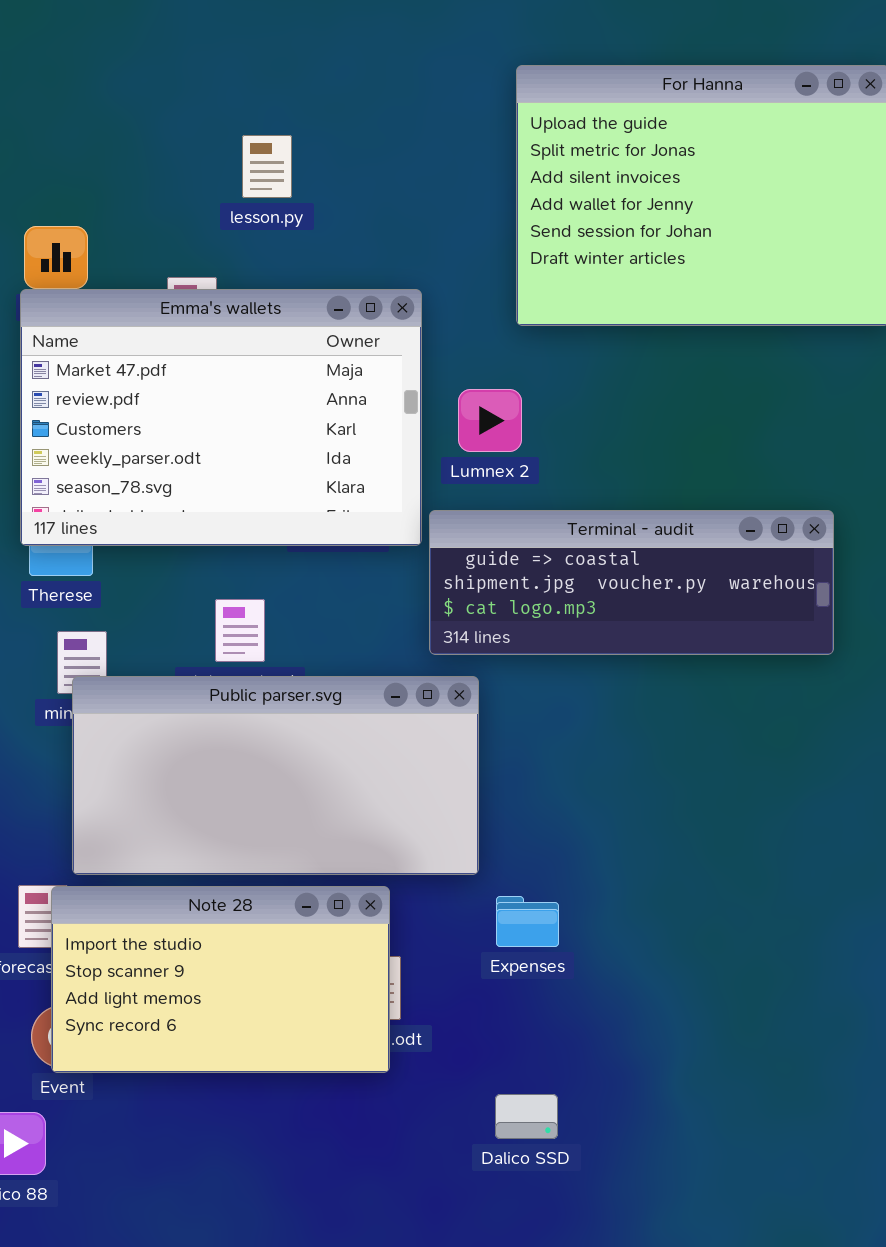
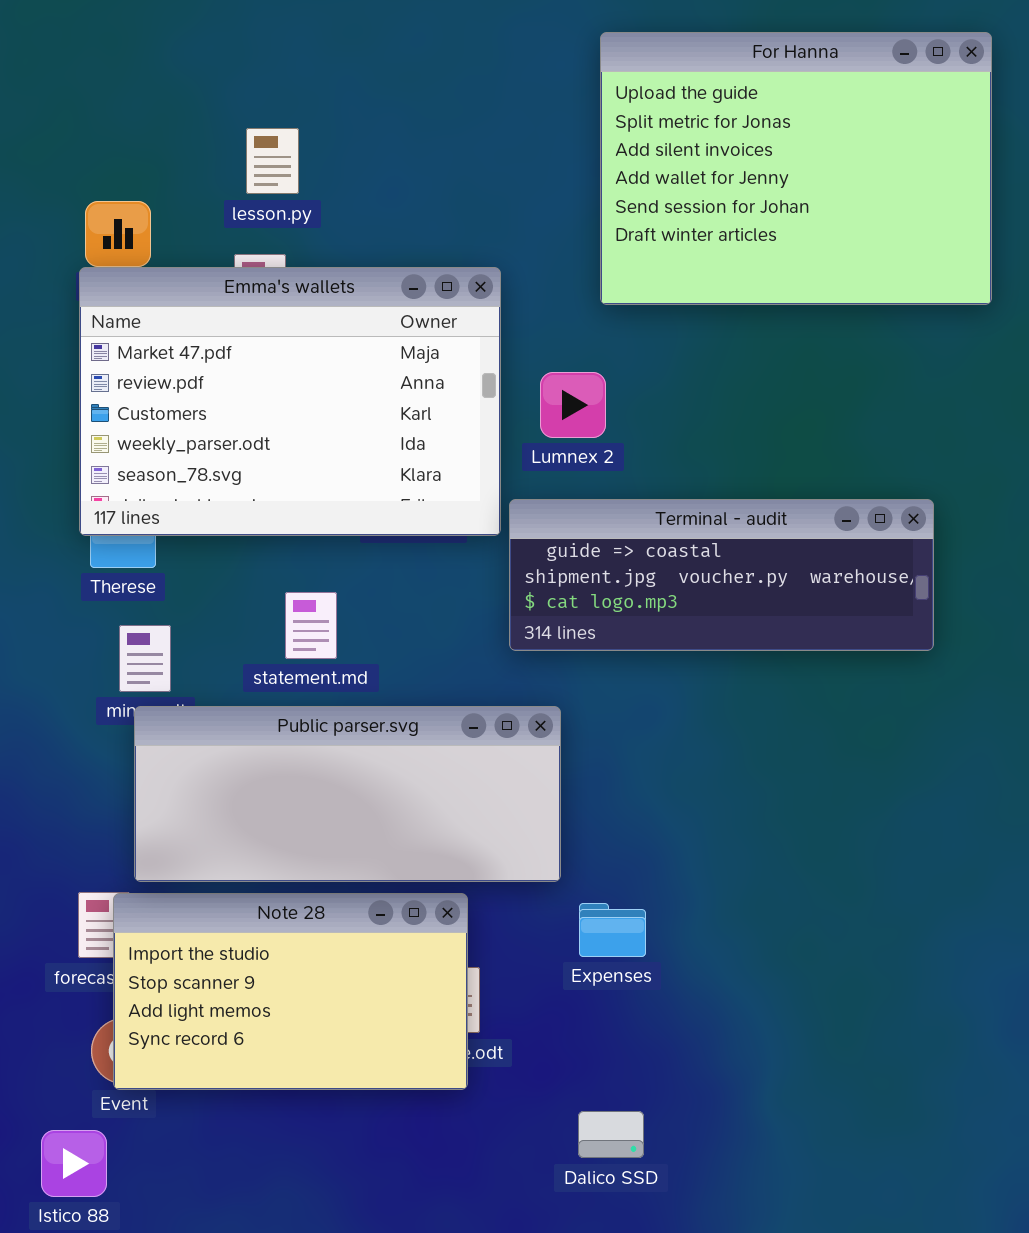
lesson.py: [242,135,292,198] -> [246,128,299,194], moved
Public parser.svg: [72,676,479,875] -> [134,706,561,882], resized

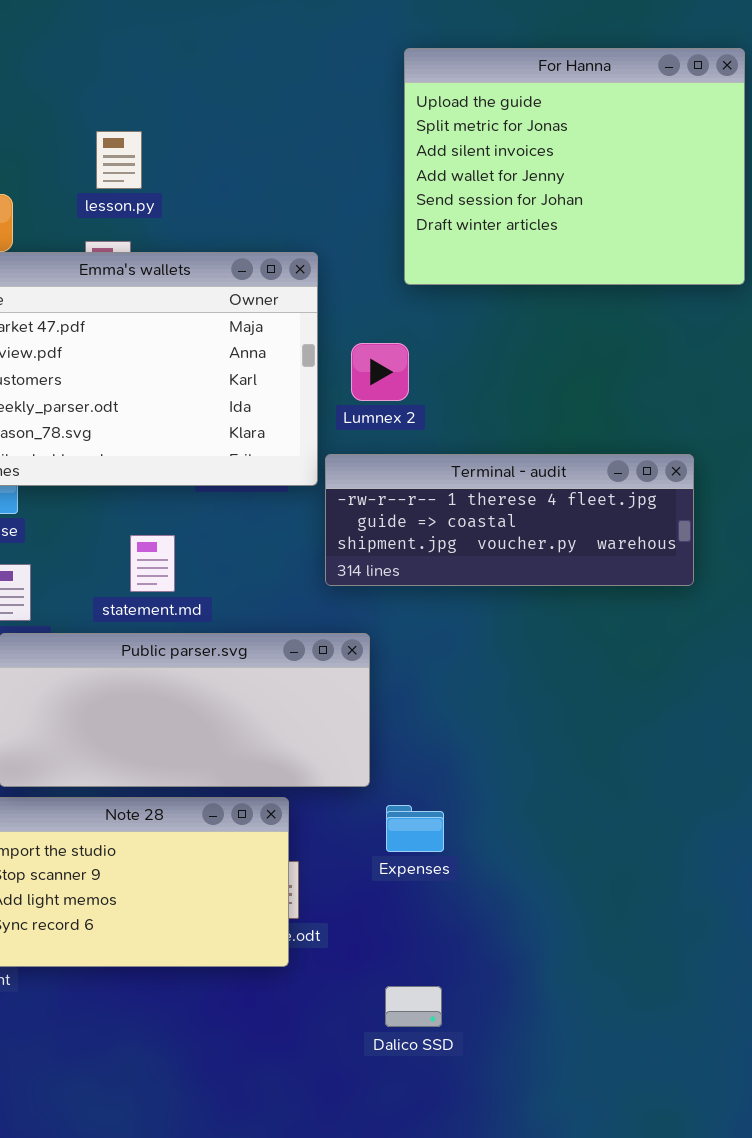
Terminal - audit: [509,499,934,651] -> [325,454,694,586], scrolled up 1 row

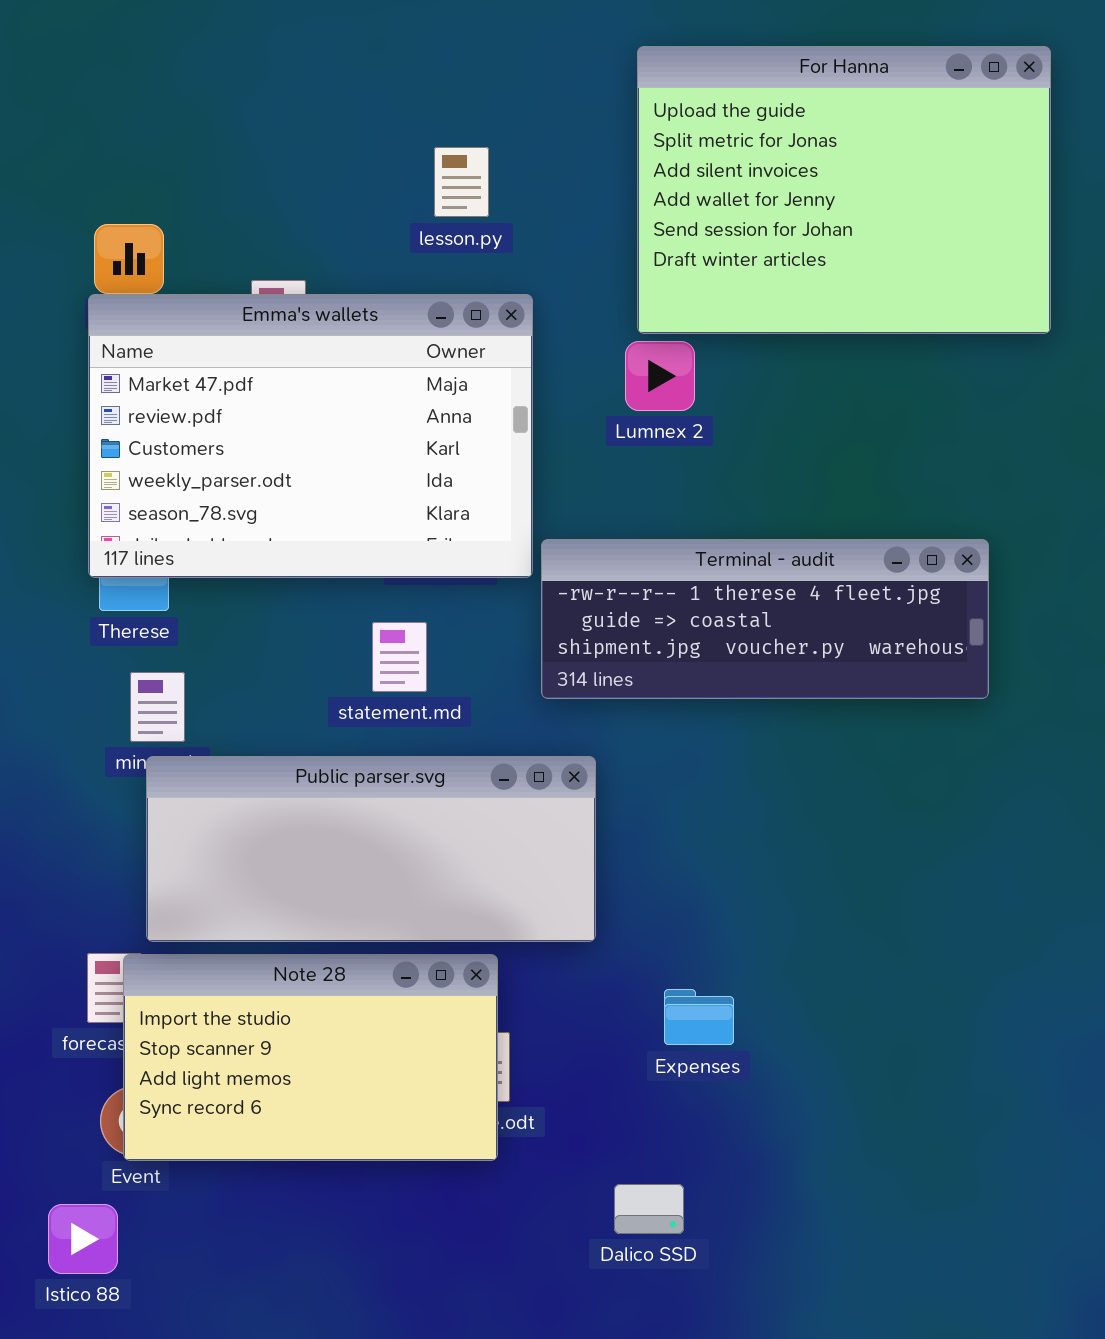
lesson.py: [96,131,142,189] -> [434,147,489,217], moved
Lumnex 2: [351,343,409,401] -> [625,341,695,411], moved
statement.md: [130,535,175,592] -> [372,622,427,692], moved
Expenses: [386,805,444,852] -> [664,989,734,1045], moved

